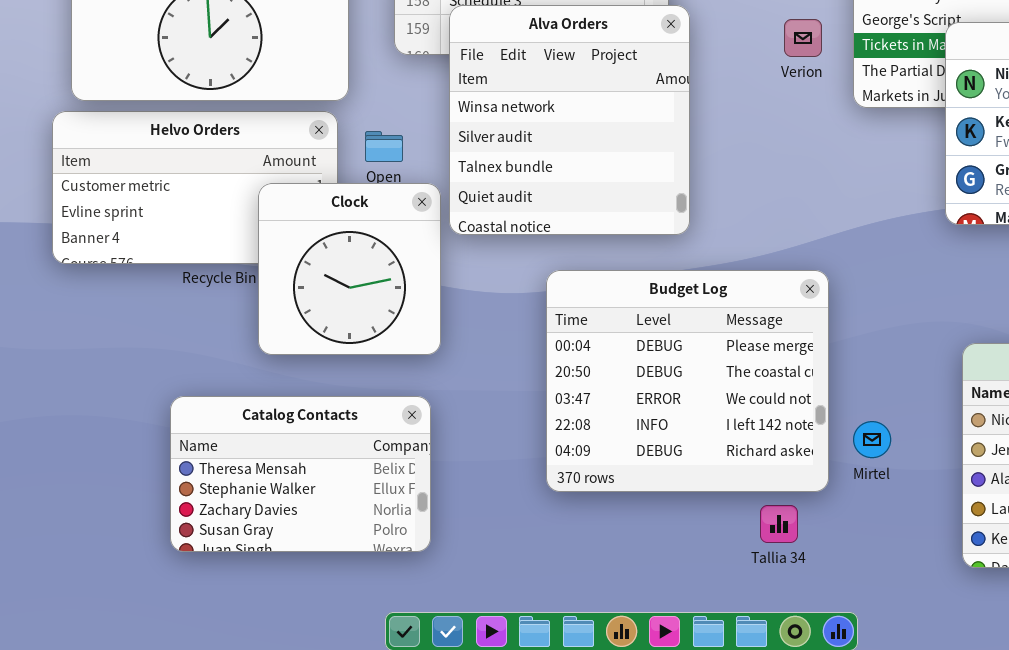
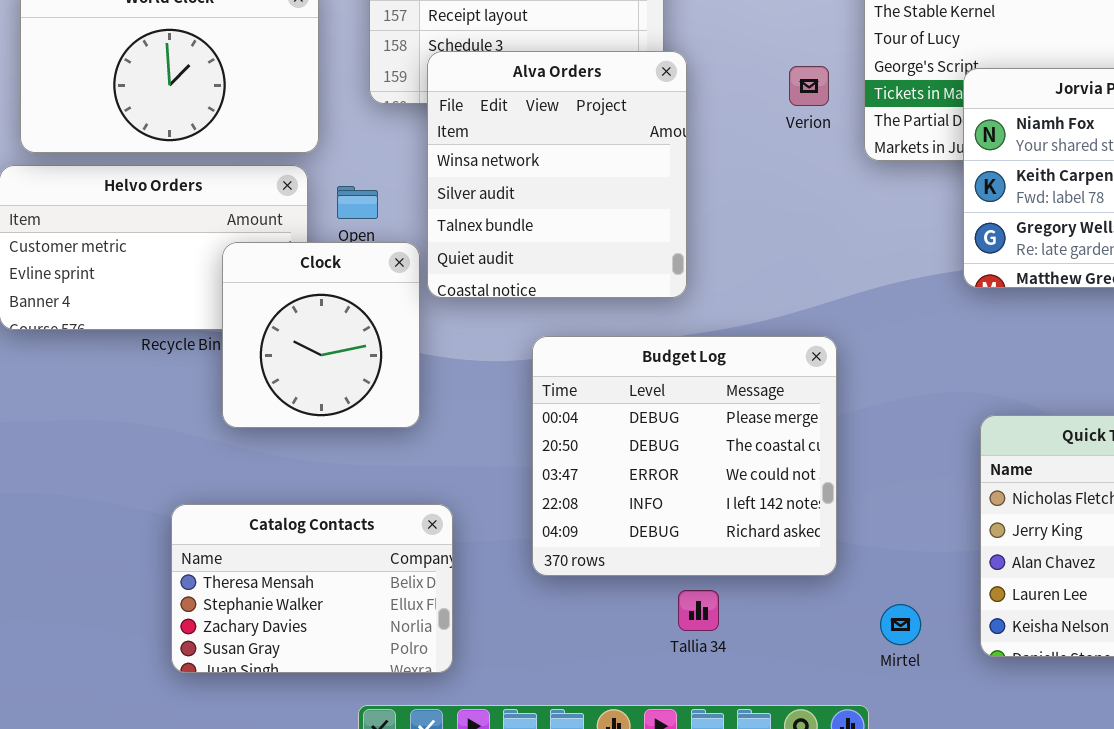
Catalog Contacts: [170,396,431,552] -> [171,504,453,673], moved
Mirtel: [853,421,891,458] -> [880,604,921,645], moved
Tallia 34: [760,505,798,543] -> [678,590,719,631], moved

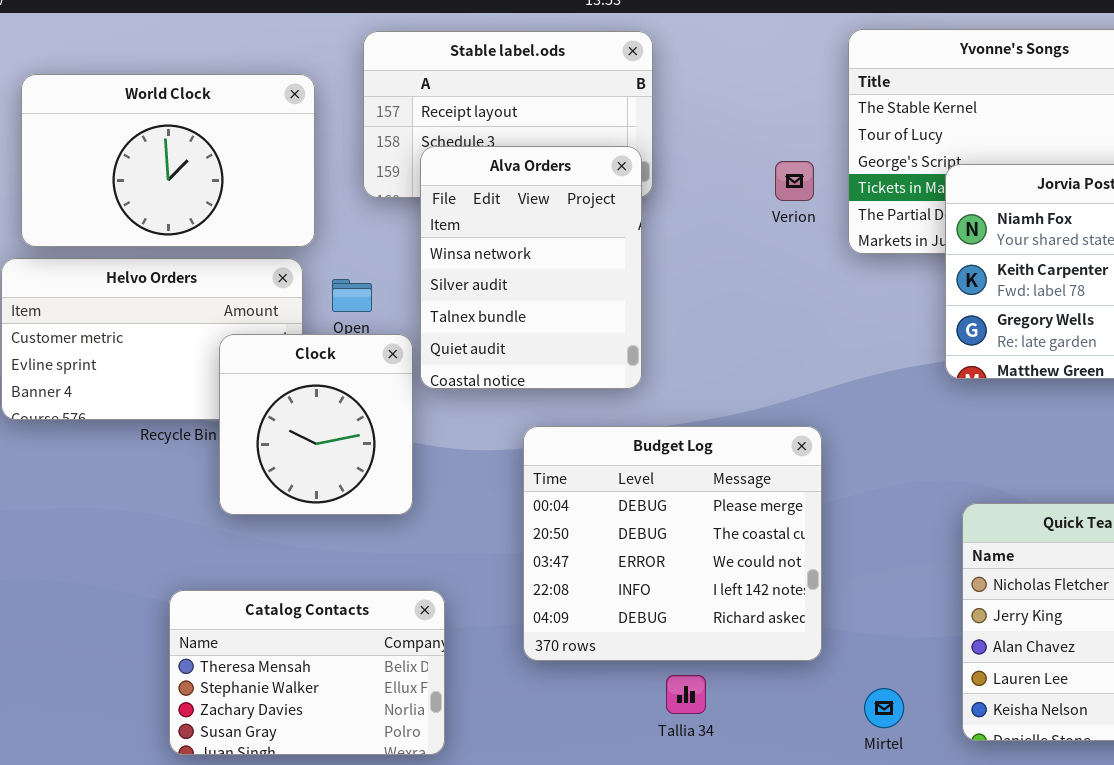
Alva Orders: [427,51,687,298] -> [420,146,642,389], resized

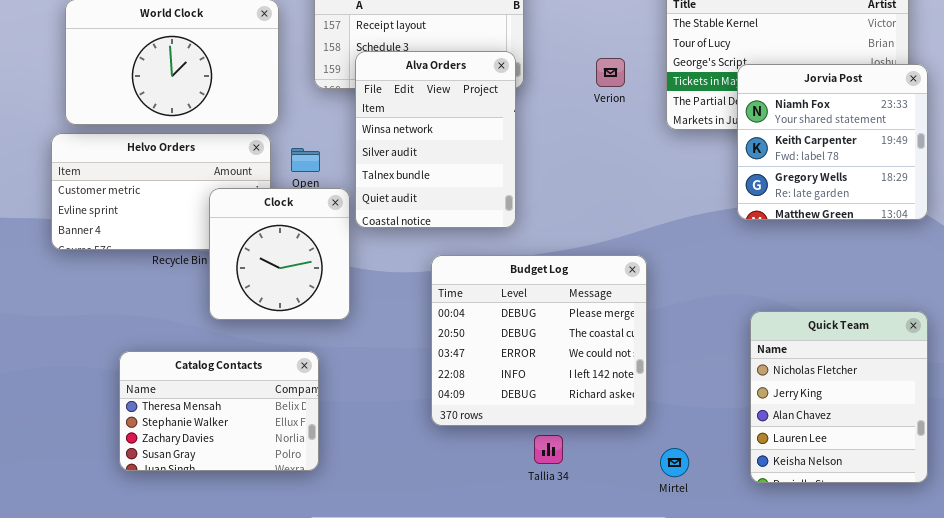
Verion: [775,161,814,201] -> [596,58,625,87], moved
Catalog Contacts: [169,590,445,755] -> [119,351,319,471], moved
Mirtel: [864,688,904,728] -> [660,448,689,477], moved

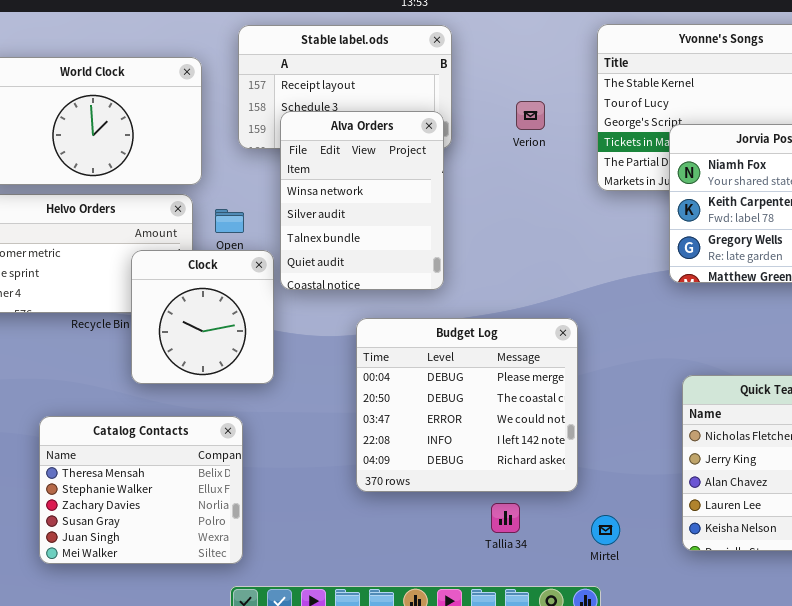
Verion: [596,58,625,87] -> [516,101,545,130], moved
Catalog Contacts: [119,351,319,471] -> [39,416,243,564], resized
Tallia 34: [534,435,563,464] -> [491,503,520,533], moved

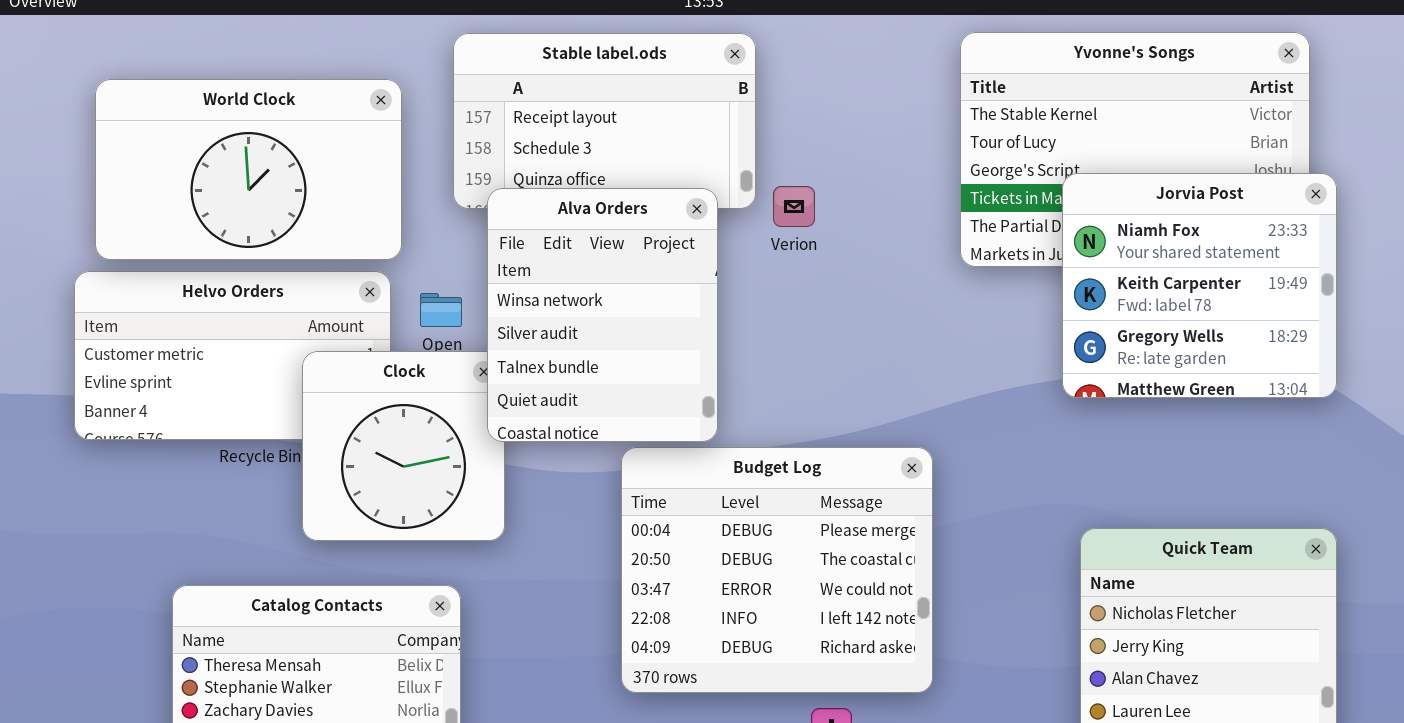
Verion: [516,101,545,130] -> [773,186,815,227], moved
Alva Orders: [280,111,444,290] -> [487,188,718,442], moved

